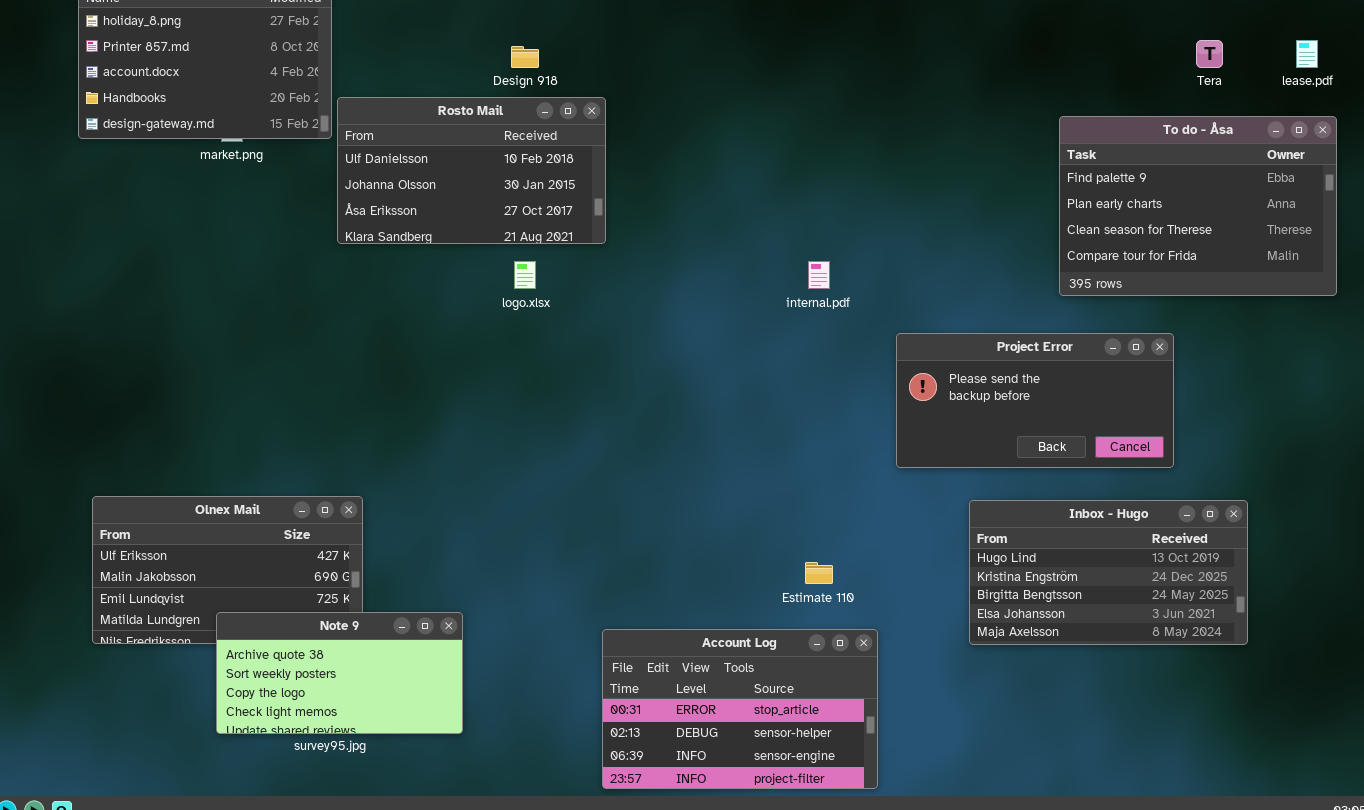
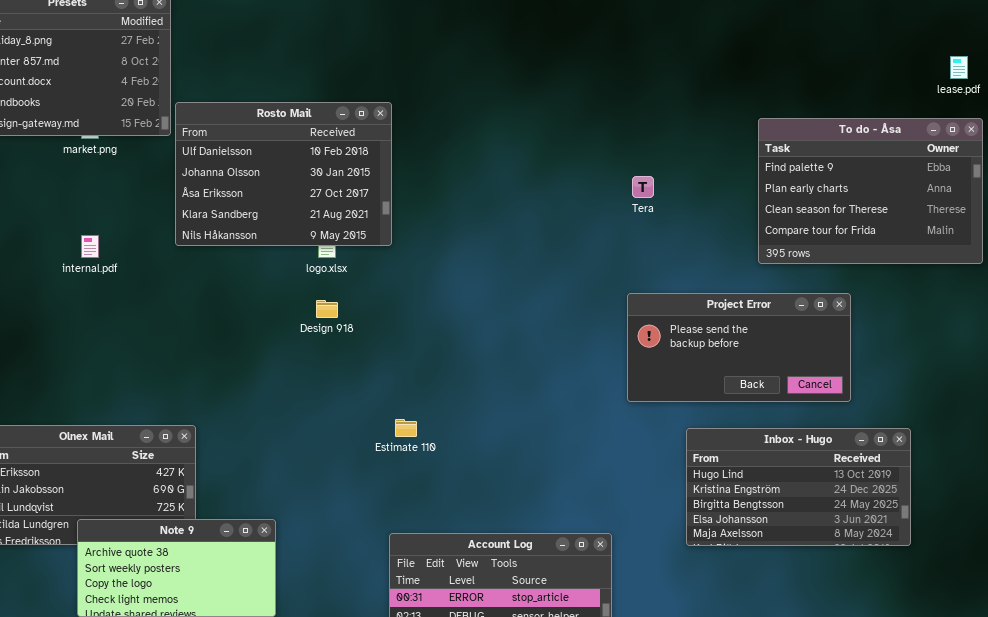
Tera: [1196,40,1223,68] -> [632,176,654,198], moved
Design 918: [511,46,539,68] -> [316,300,338,318], moved
Rosto Mail: [337,97,606,244] -> [175,102,392,246], resized
internal.pdf: [808,261,830,289] -> [81,235,99,258], moved
Estimate 110: [805,562,833,584] -> [395,419,417,437], moved

